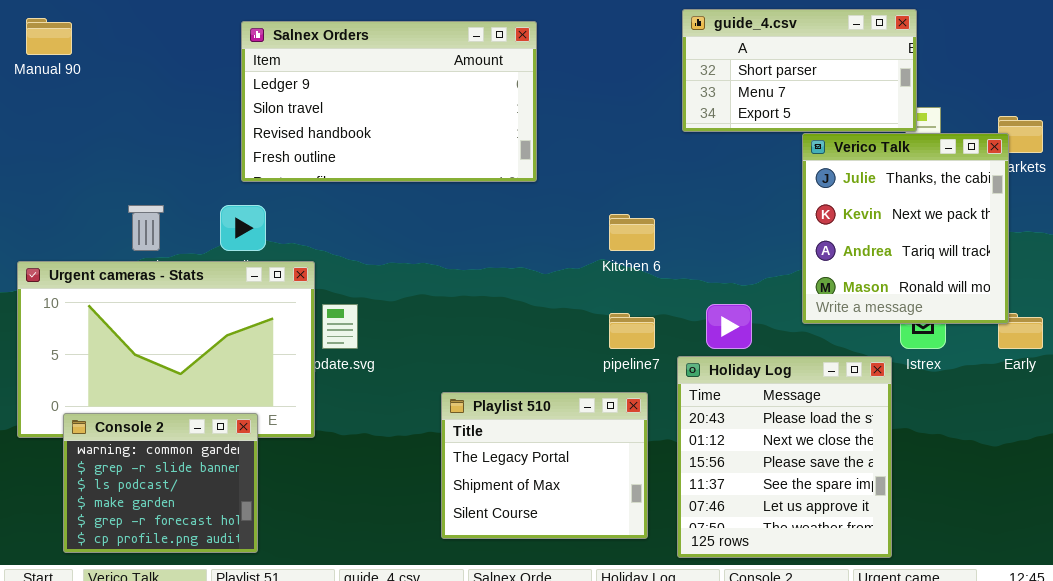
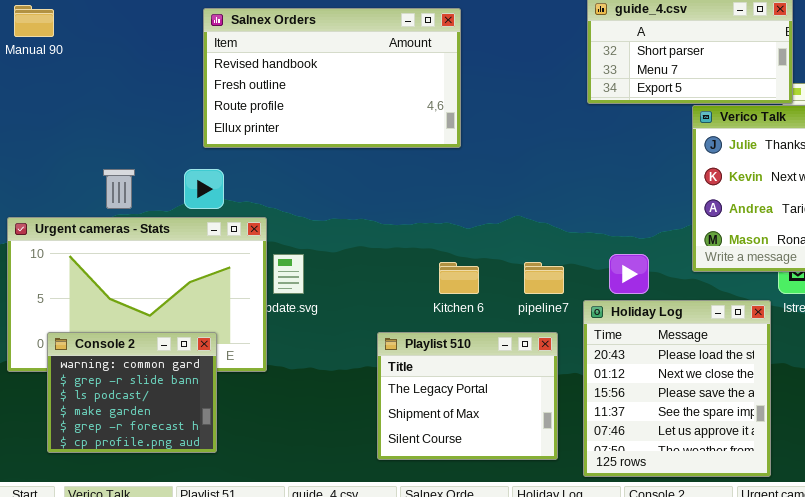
Salnex Orders: [241,21,537,182] -> [203,8,461,148], scrolled down 2 rows
Kitchen 6: [609,214,655,251] -> [439,262,479,294], moved
Console 2: [63,413,258,553] -> [47,332,217,453], moved

